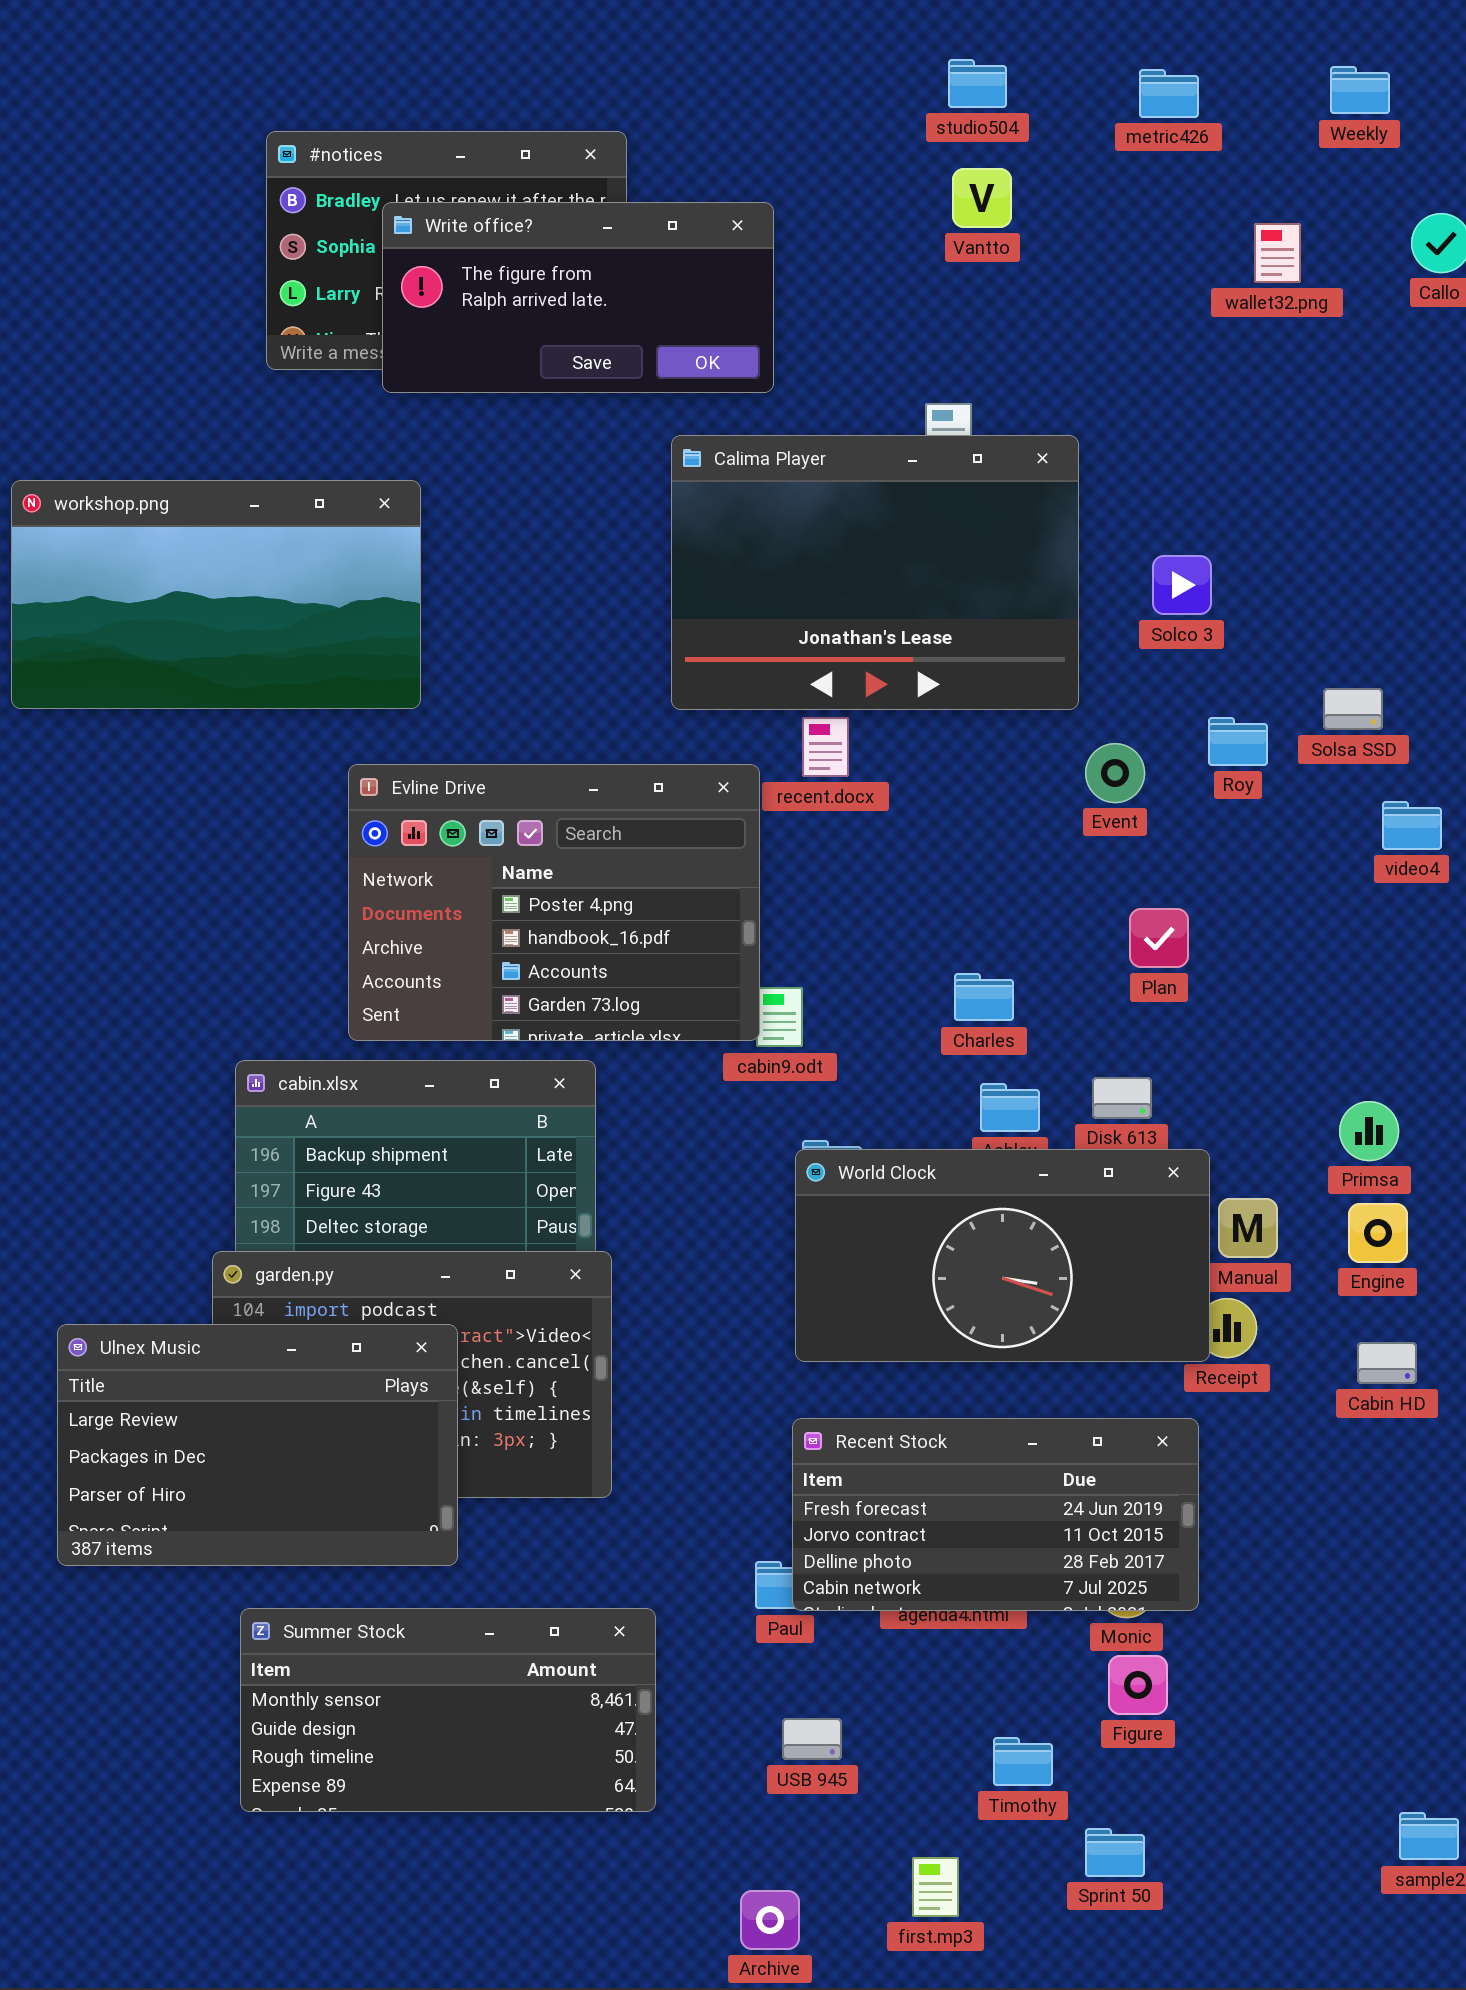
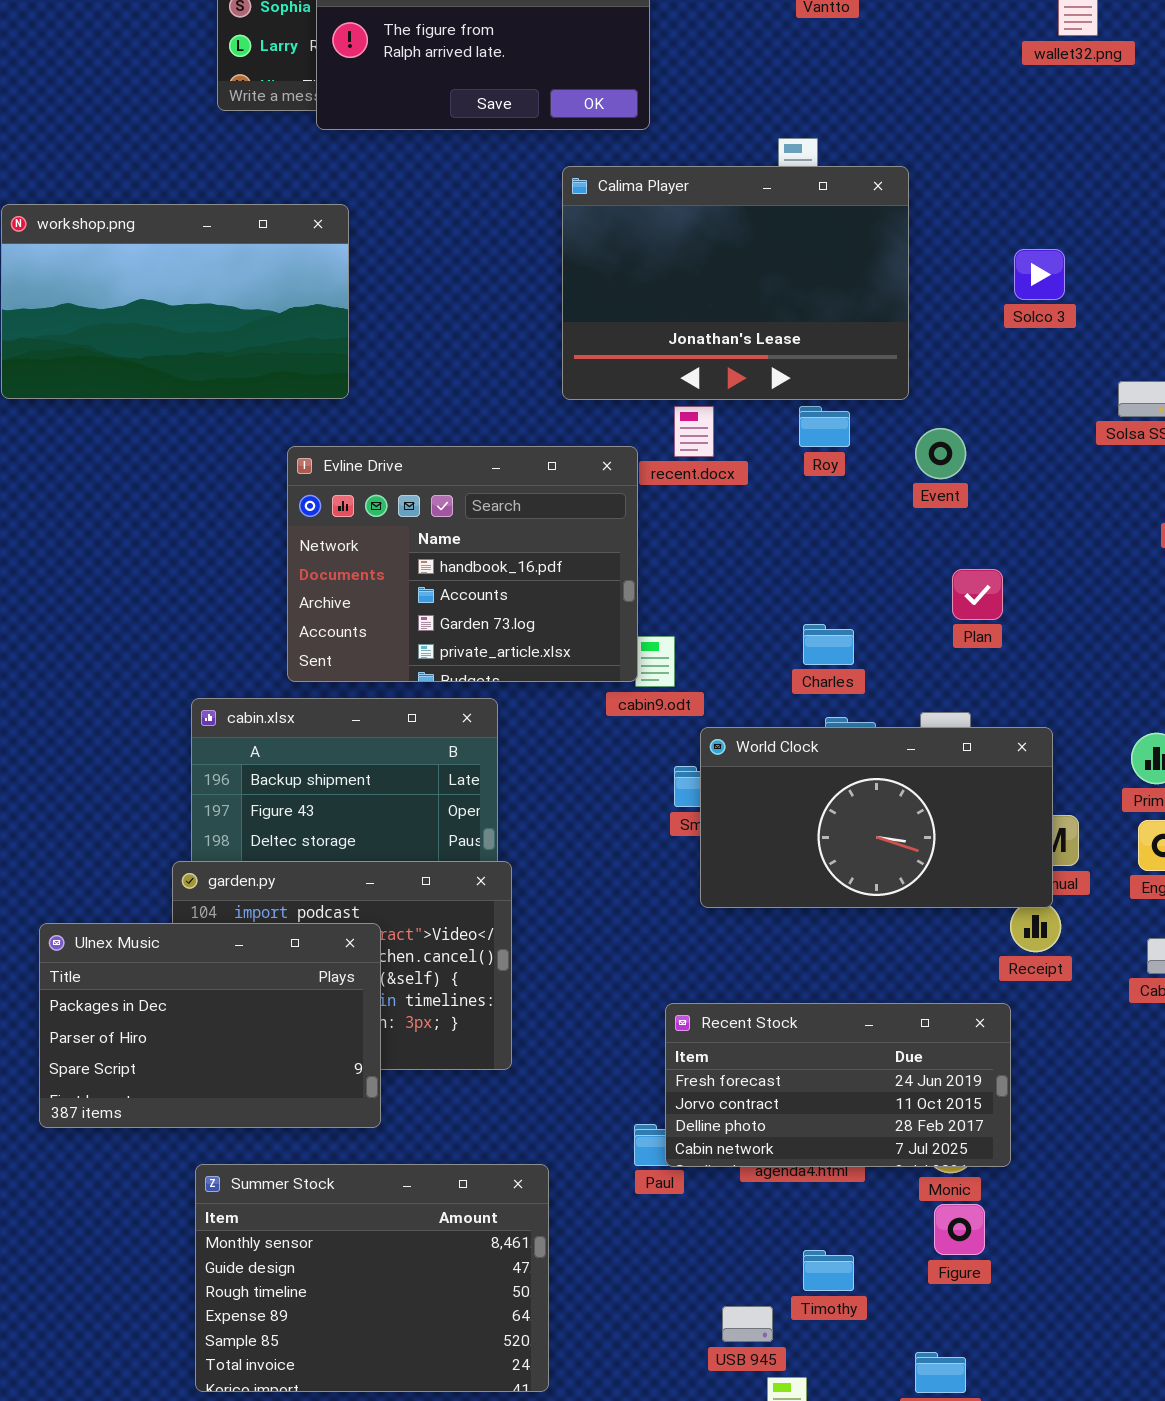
Solco 3: [1152,555,1212,615] -> [1014,249,1065,300], moved
Roy: [1208,717,1268,766] -> [799,406,850,447], moved
Evline Drive: [348,764,760,1041] -> [287,446,638,682], scrolled down 1 row
World Clock: [795,1149,1210,1362] -> [700,727,1053,908], moved
Ulnex Music: [57,1324,458,1566] -> [39,923,381,1128], scrolled down 1 row
Summer Stock: [240,1608,656,1812] -> [195,1164,549,1392], resized
USB 945: [782,1718,842,1760] -> [722,1306,773,1342], moved
Timothy: [993,1737,1053,1786] -> [803,1250,854,1291], moved

